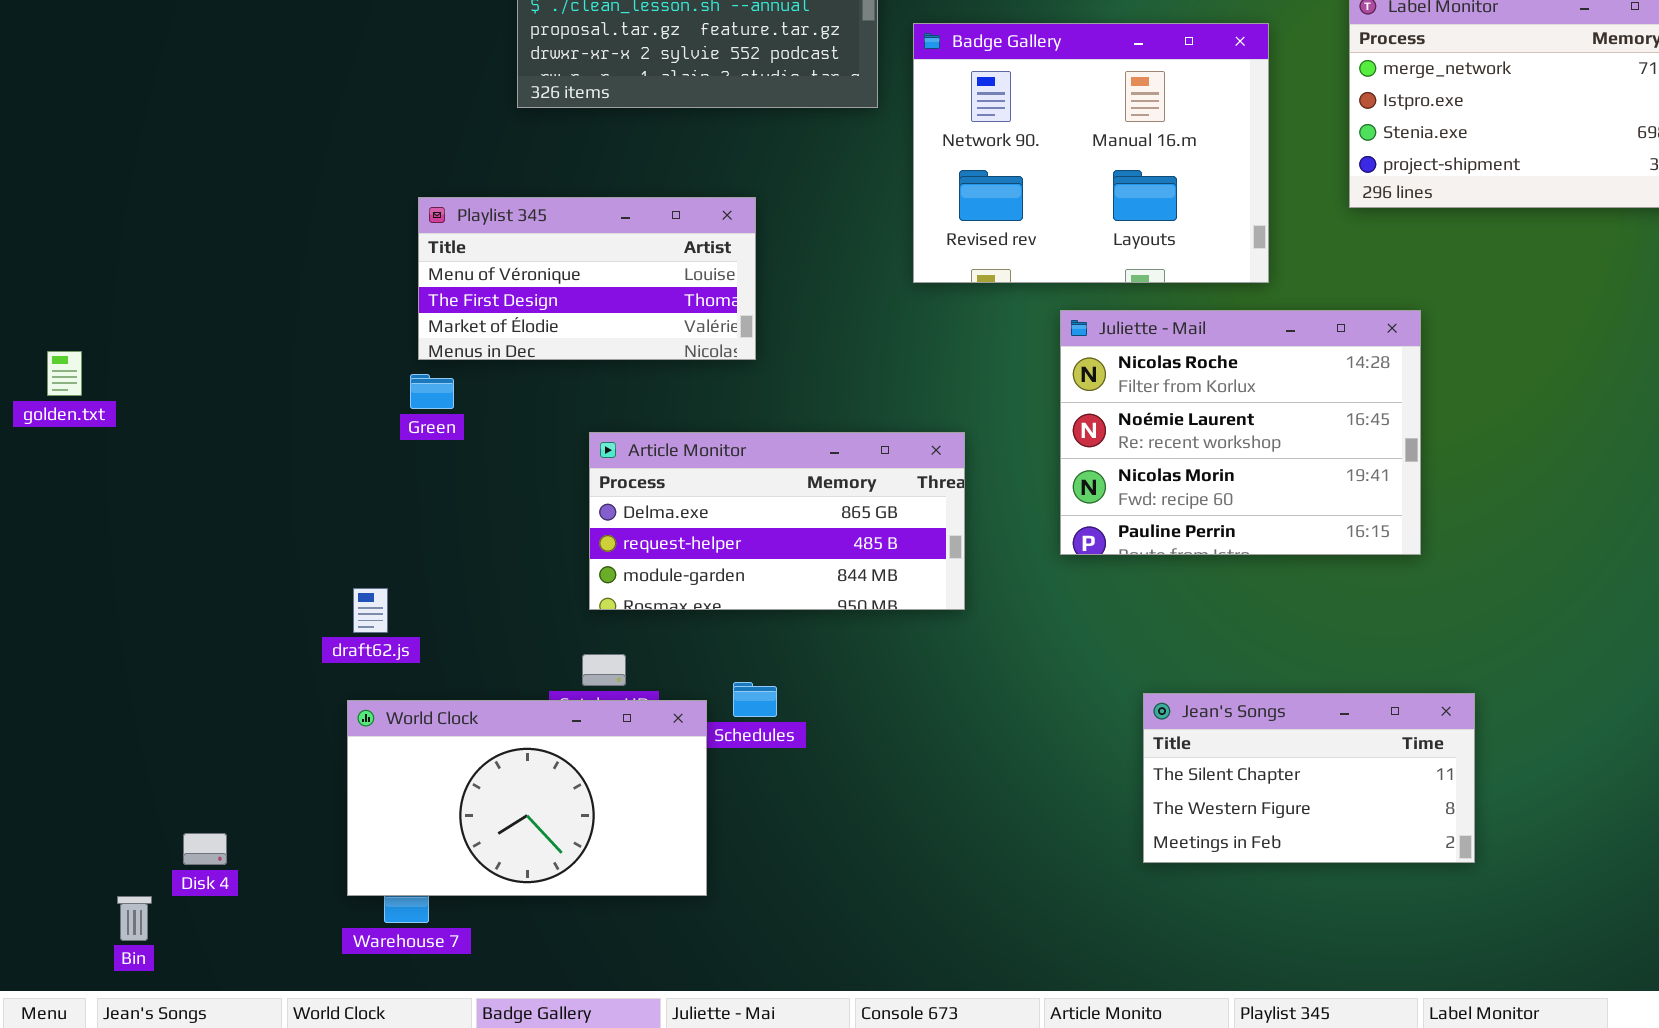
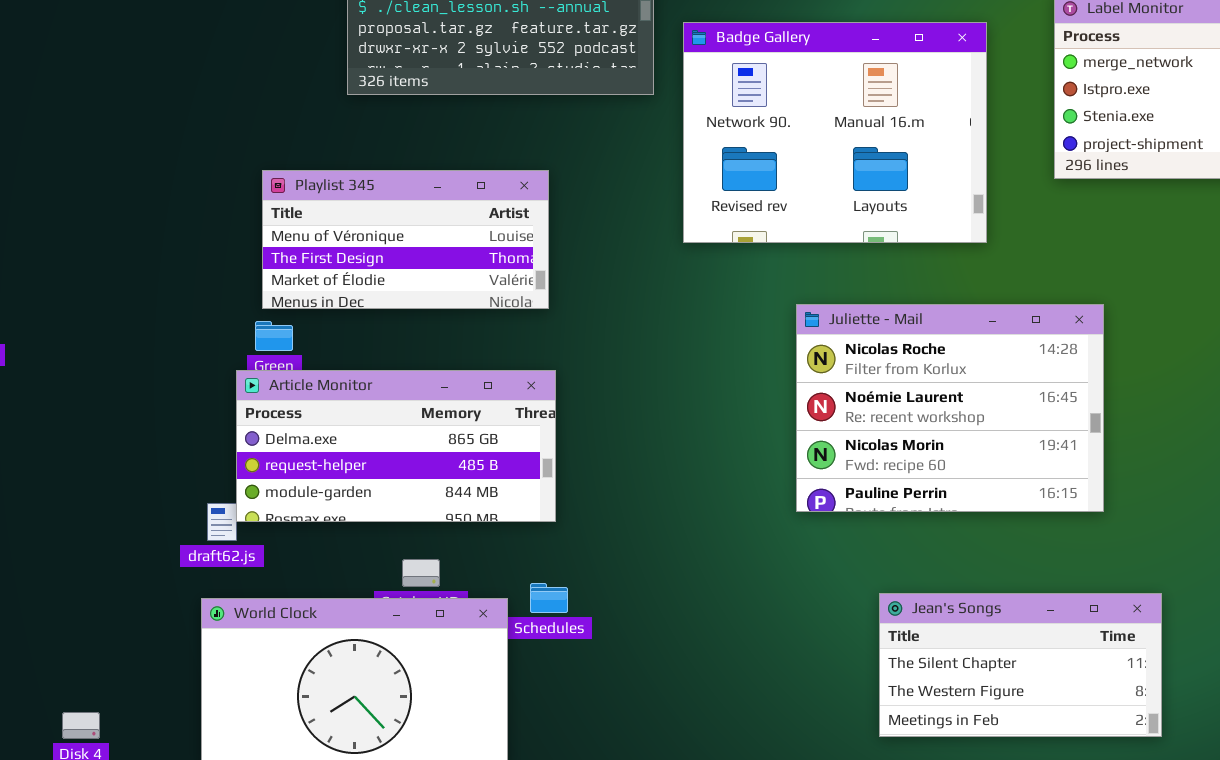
Juliette - Mail: [1060,310,1421,555] -> [796,304,1104,512], moved
Article Monitor: [589,432,965,610] -> [236,370,556,522], moved

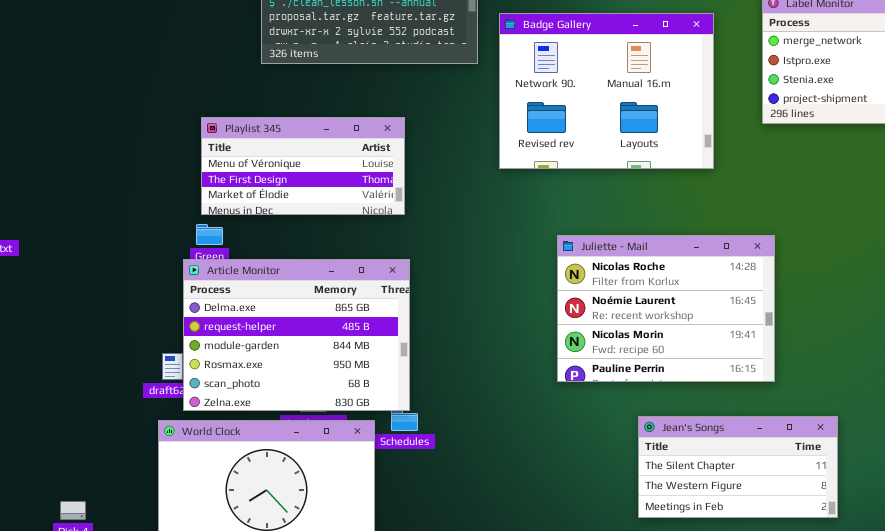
Juliette - Mail: [796,304,1104,512] -> [557,235,775,382], moved
Article Monitor: [236,370,556,522] -> [183,259,410,411], resized

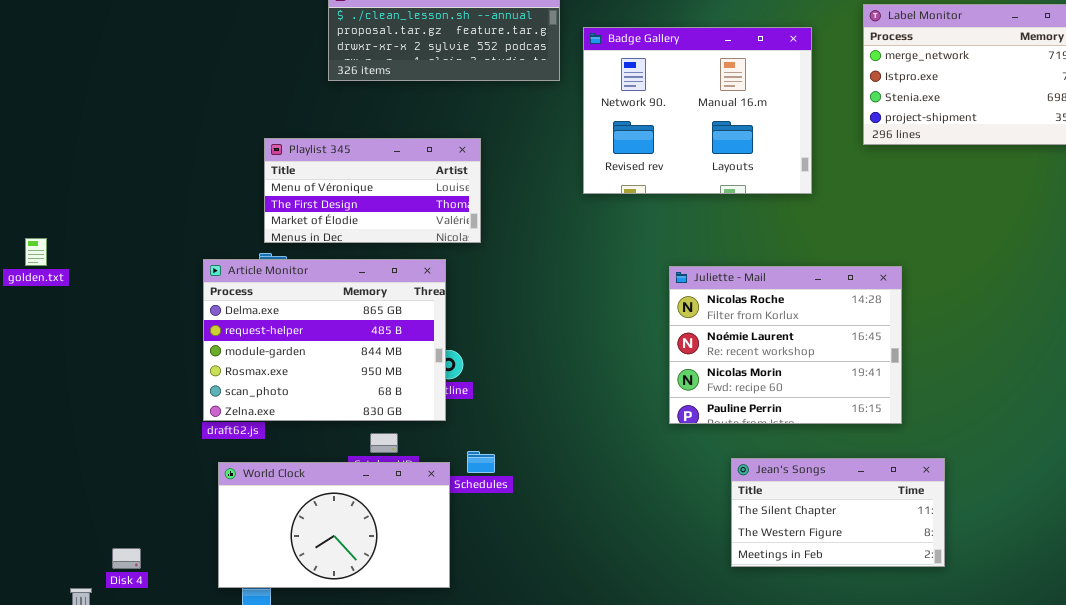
Juliette - Mail: [557,235,775,382] -> [669,266,902,424], moved
Article Monitor: [183,259,410,411] -> [203,259,446,421], moved

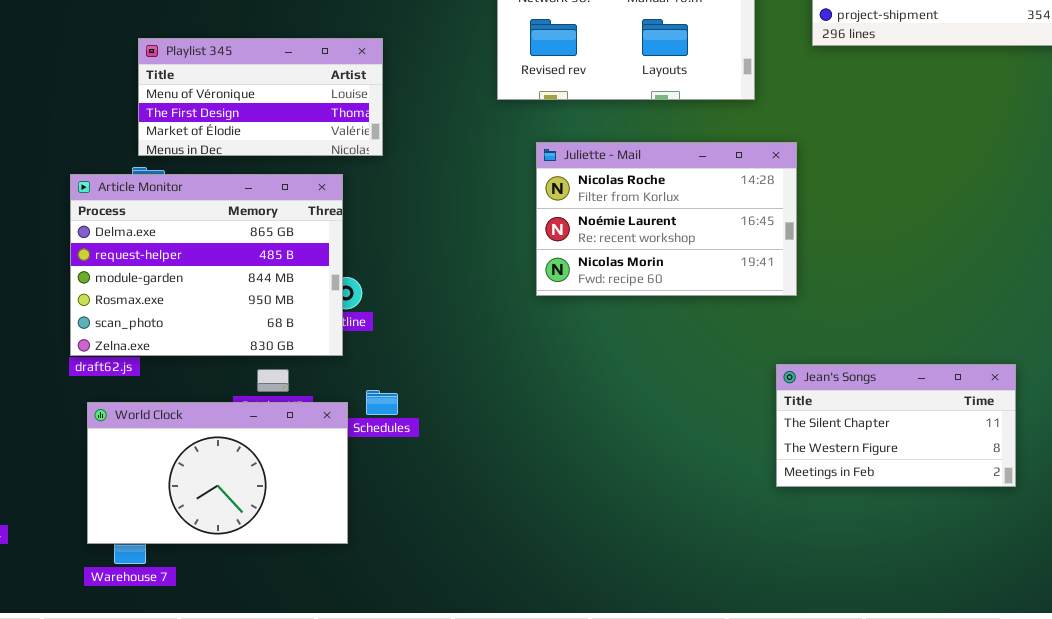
Juliette - Mail: [669,266,902,424] -> [536,142,797,296], moved, resized
Jean's Songs: [731,458,945,567] -> [776,364,1016,487], moved

